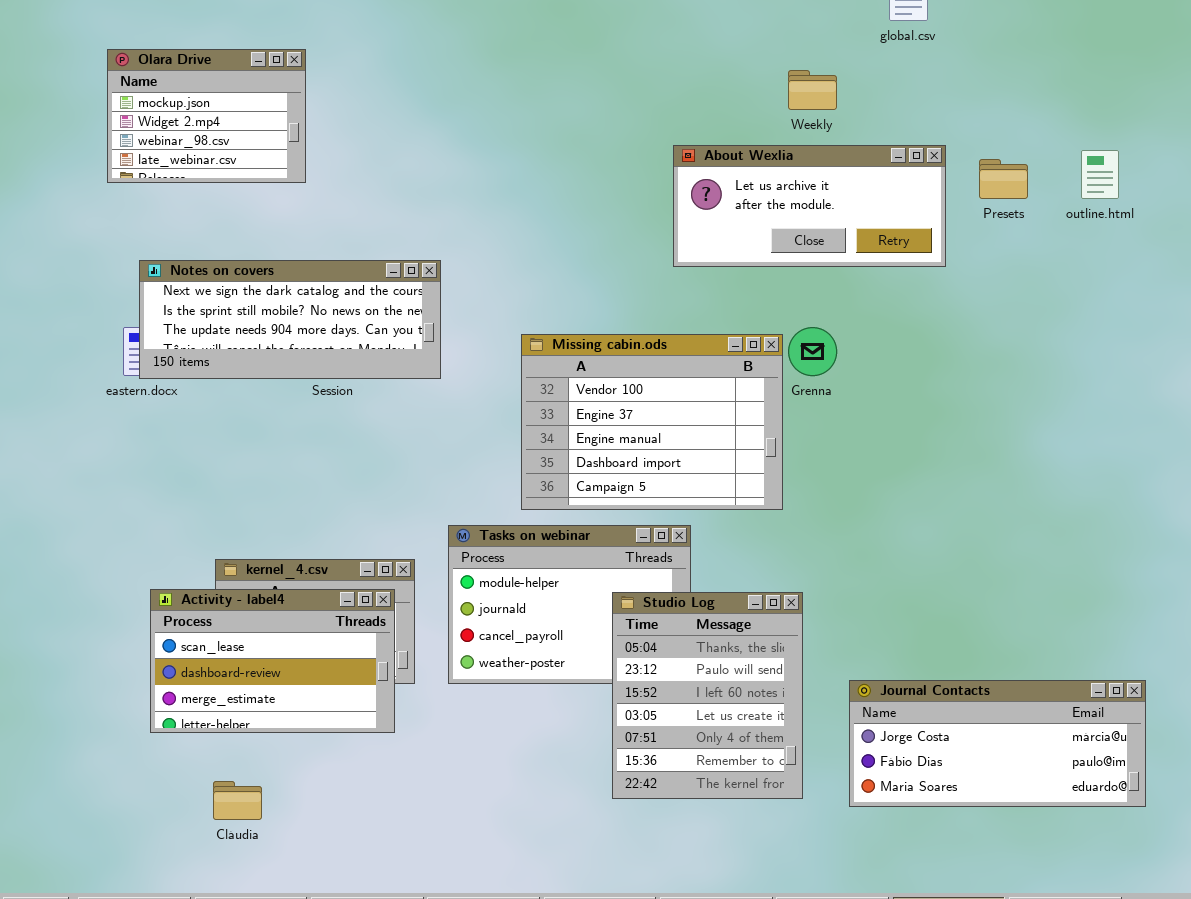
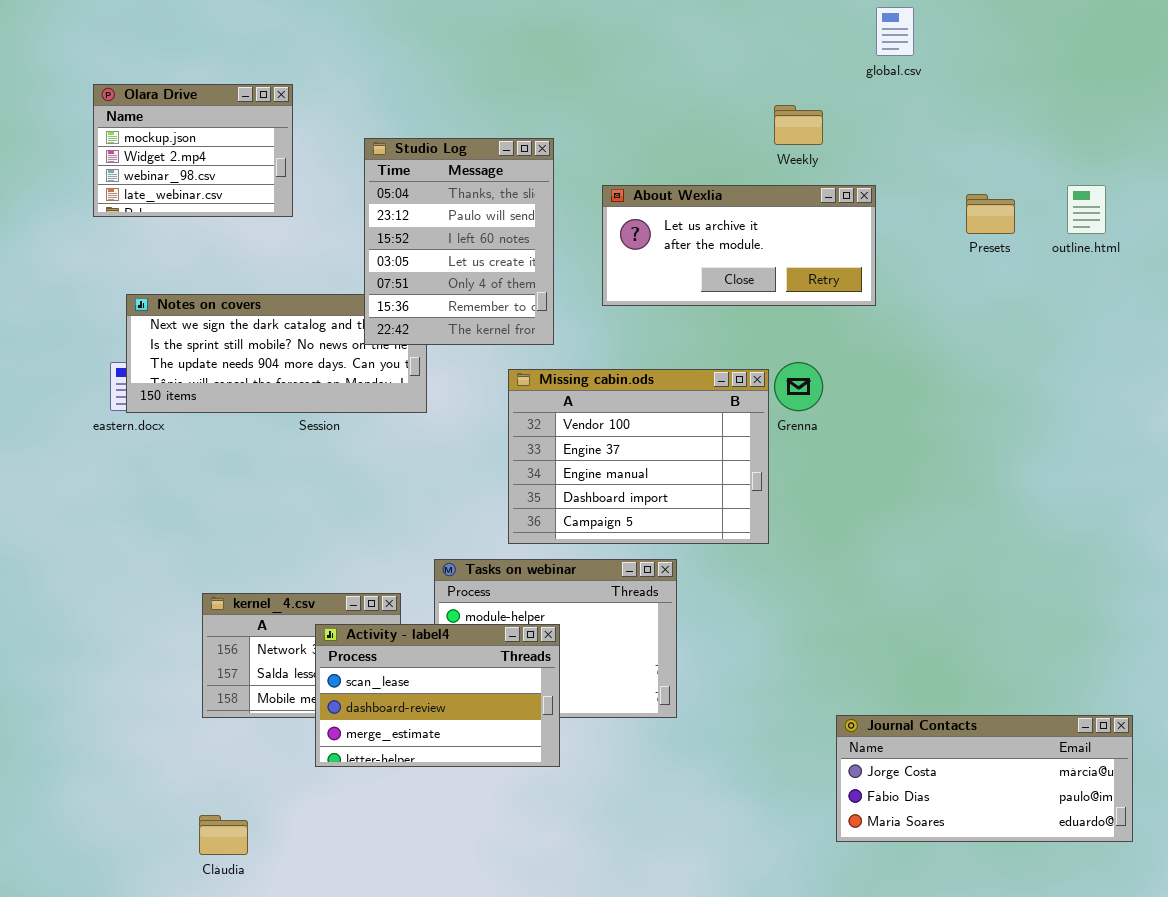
About Wexlia: [673,145,946,267] -> [602,185,876,306], moved
Activity - label4: [150,589,395,733] -> [315,624,560,767], moved
Studio Log: [612,592,803,799] -> [364,138,554,345], moved

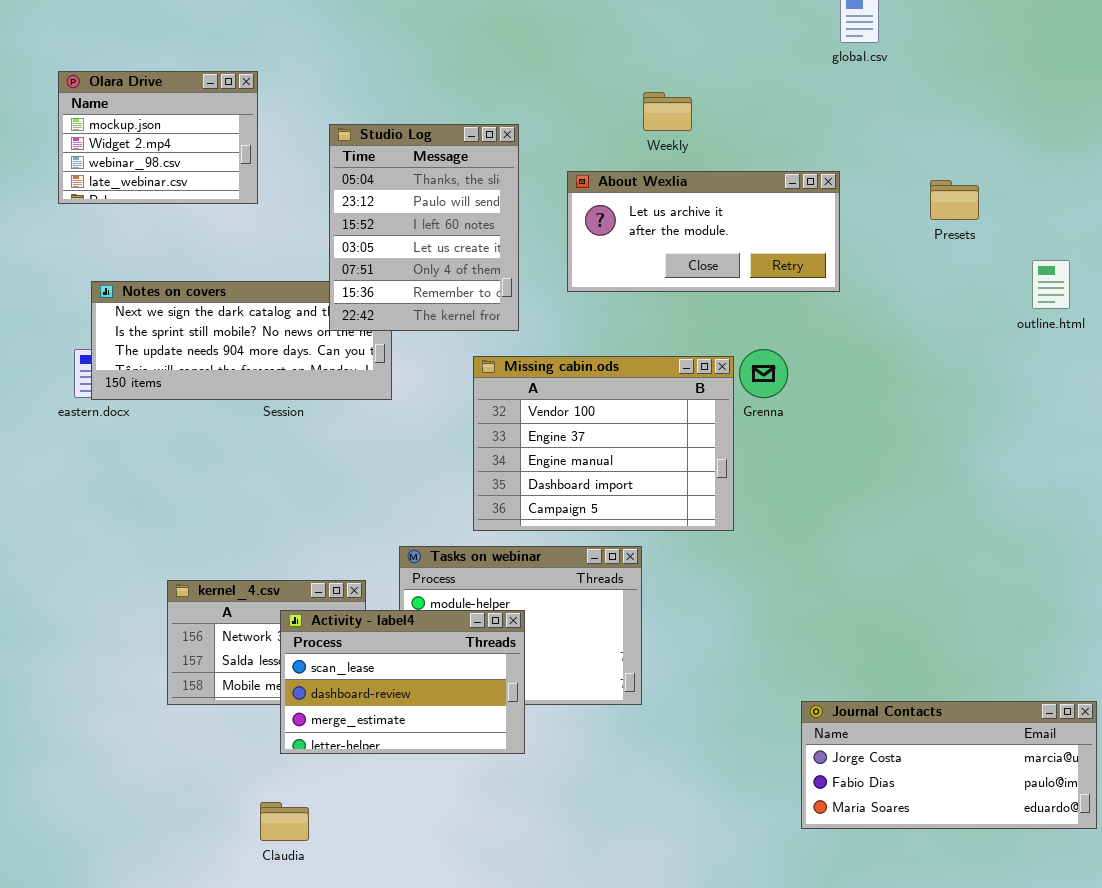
Weekly: [774,105,823,145] -> [643,92,692,131], moved
outline.html: [1067,185,1106,234] -> [1032,260,1070,309], moved
Cláudia: [199,815,248,855] -> [260,802,309,841], moved

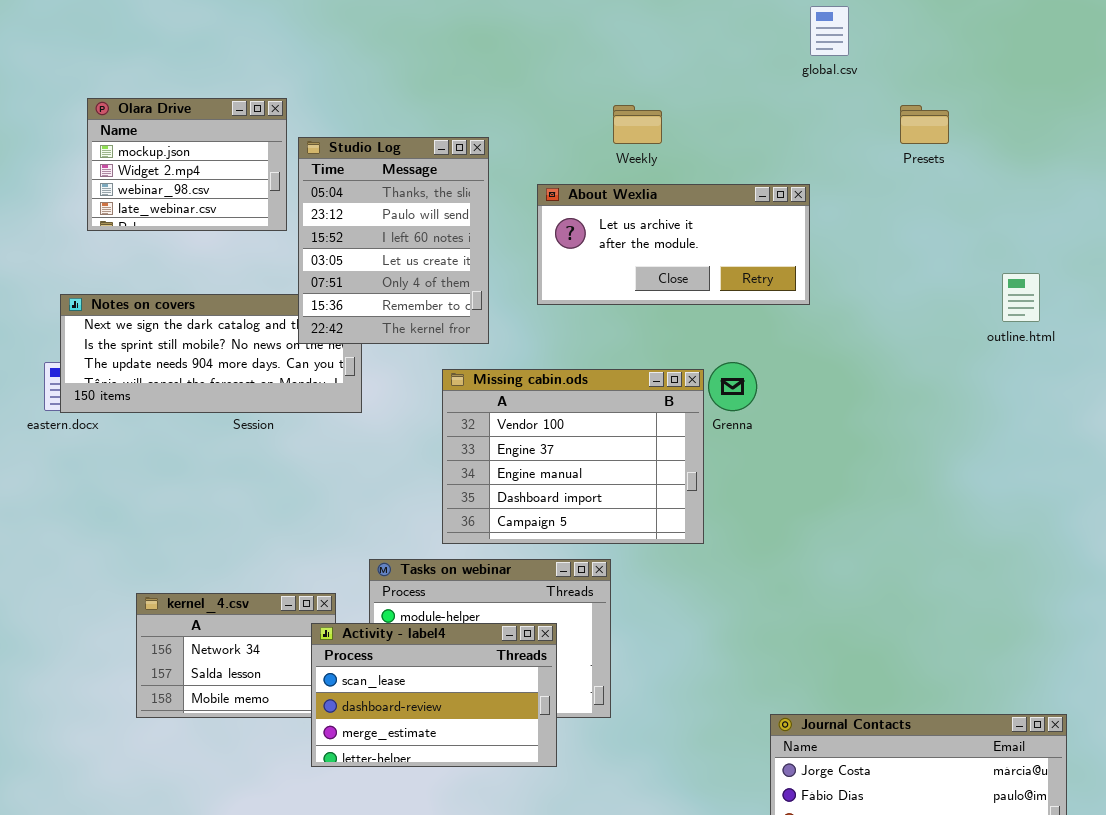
Olara Drive: [58,71,258,204] -> [87,98,287,231], moved
Presets: [930,180,979,220] -> [900,105,949,144], moved
Activity - label4: [280,610,525,754] -> [311,623,557,767], moved

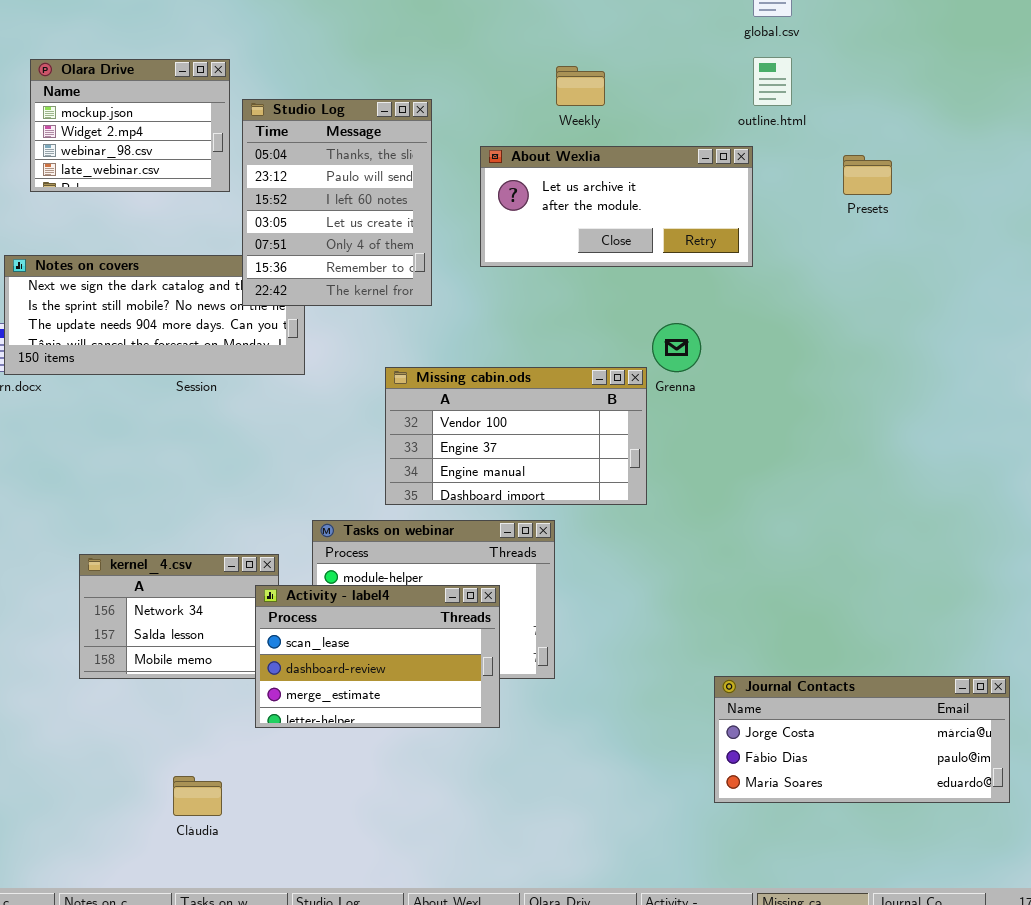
Presets: [900,105,949,144] -> [843,155,892,195], moved
outline.html: [1002,273,1040,322] -> [753,57,792,106], moved
Missing cabin.ods: [442,369,704,544] -> [385,367,647,505], resized

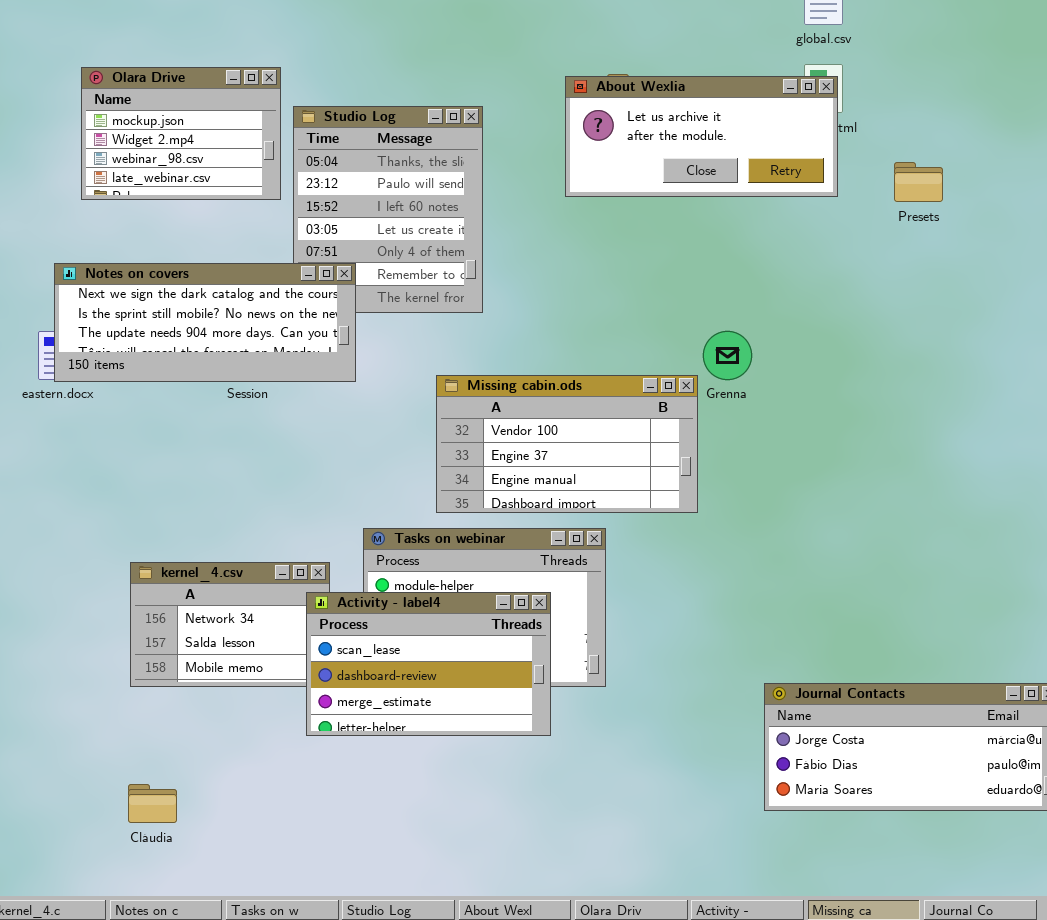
About Wexlia: [480,146,753,267] -> [565,76,838,197], moved
Notes on covers: [4,255,305,375] -> [54,263,356,382], raised
Cláudia: [173,776,222,816] -> [128,784,177,823], moved

